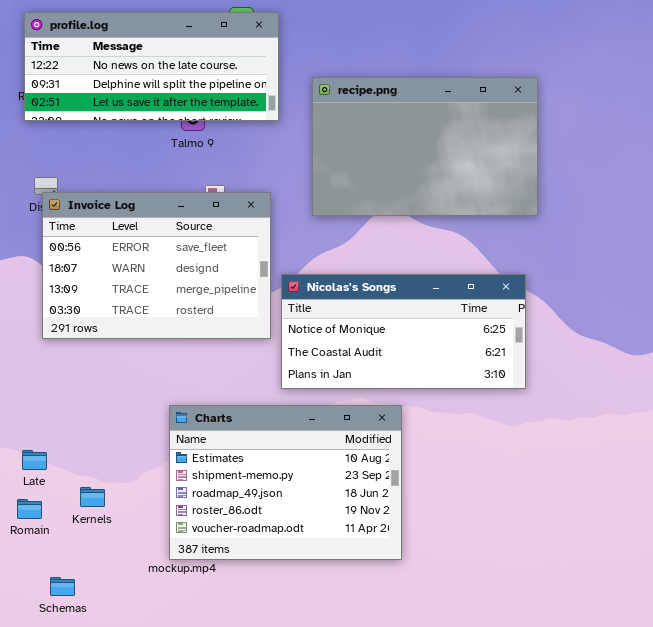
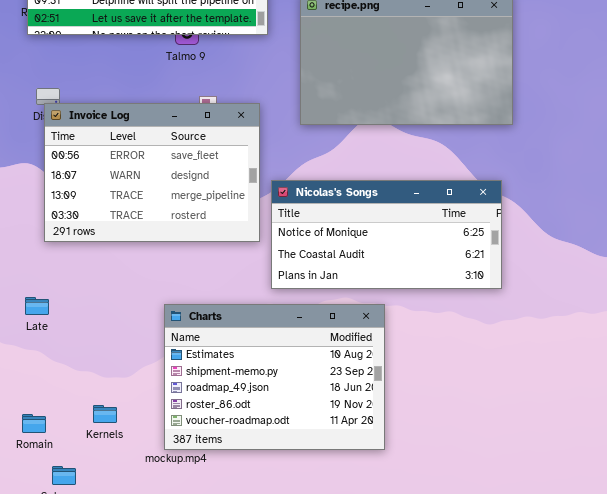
Late: [22,450,47,470] -> [25,297,49,315], moved
Kernels: [80,487,105,507] -> [93,405,117,423], moved
Romain: [17,499,42,519] -> [22,414,46,433], moved

